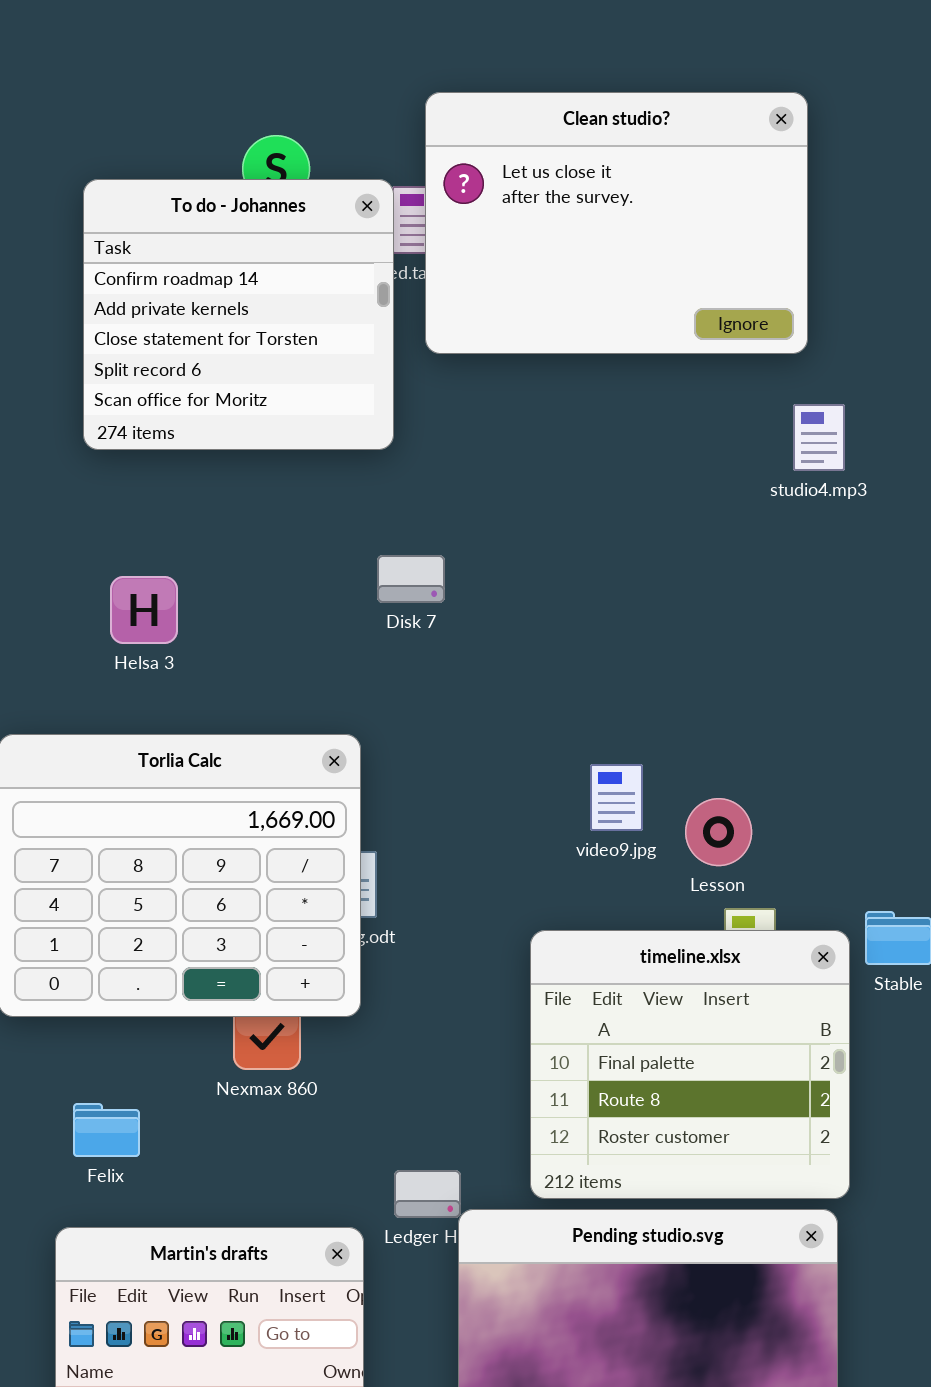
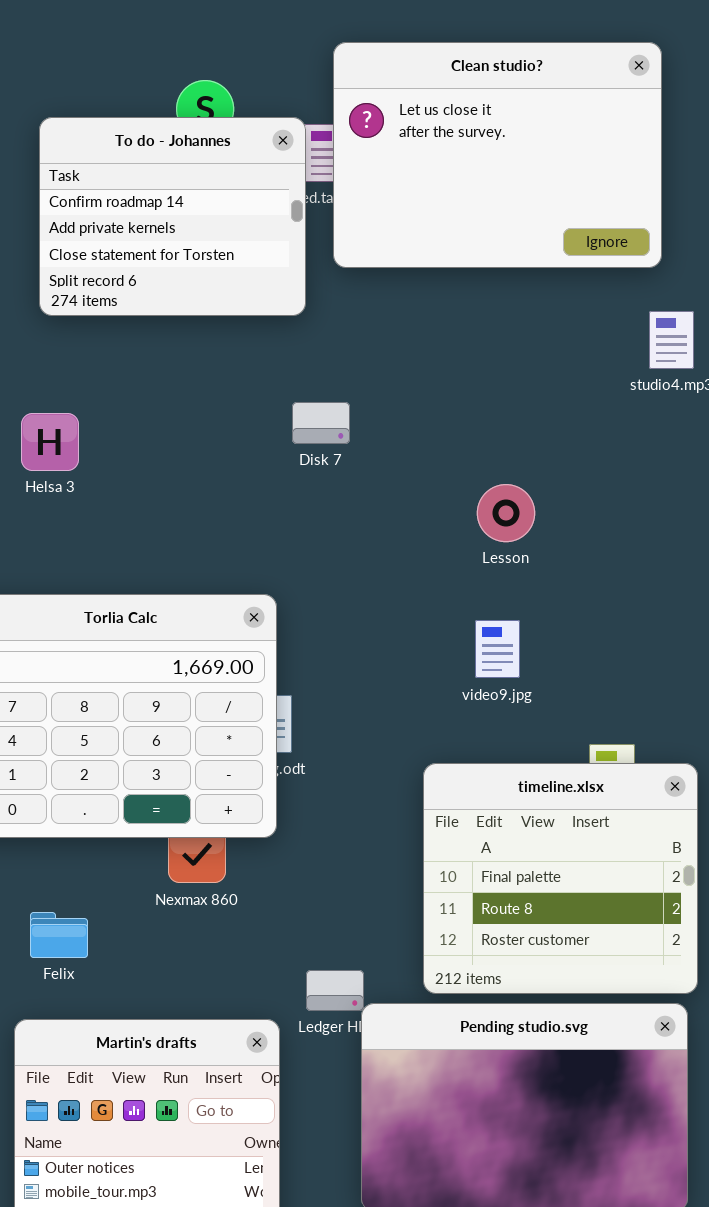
To do - Johannes: [83,179,394,450] -> [39,117,306,316], resized
Disk 7: [377,555,445,603] -> [292,402,350,444], moved
Helsa 3: [110,576,178,644] -> [21,413,79,471], moved
Lesson: [685,798,752,866] -> [477,484,535,542], moved

